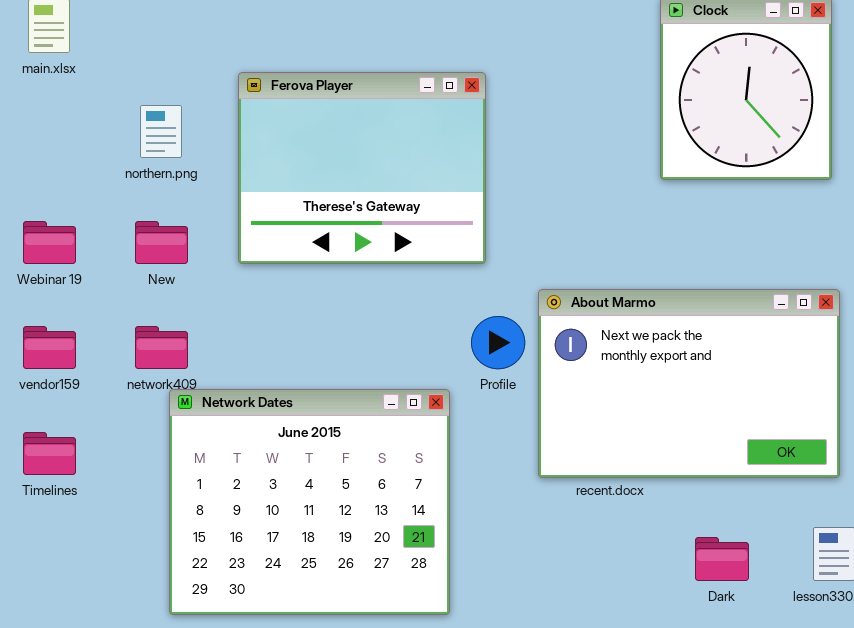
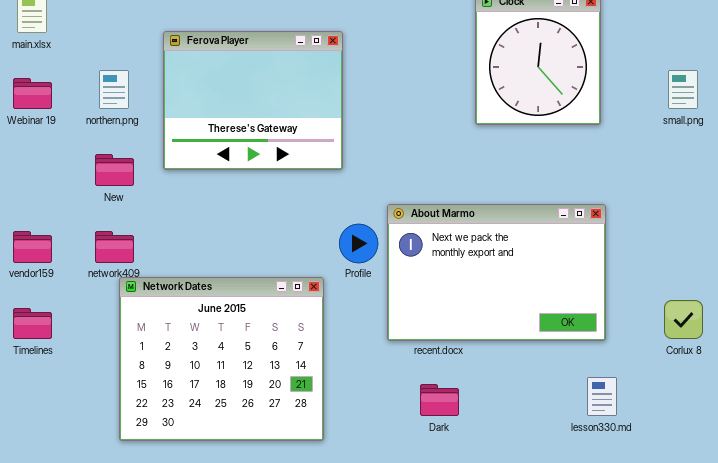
Ferova Player: [238,72,486,264] -> [163,31,343,170], moved
Webinar 19: [23,221,76,264] -> [13,78,52,109], moved
Dark: [695,537,749,581] -> [420,384,459,416], moved

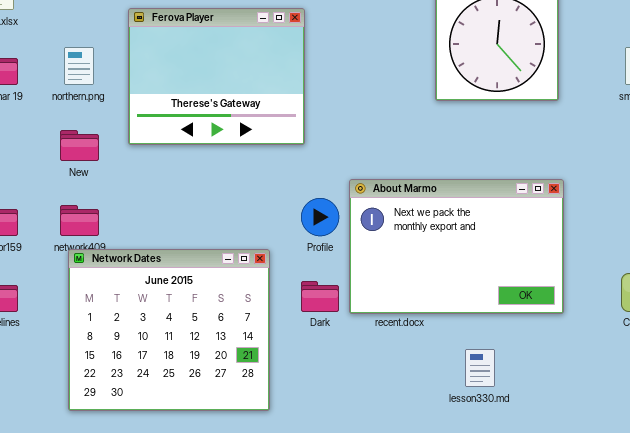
Network Dates: [119,277,324,441] -> [68,249,270,411], moved
lesson330.md: [587,377,617,416] -> [465,349,495,387], moved
Dark: [420,384,459,416] -> [301,281,339,312], moved

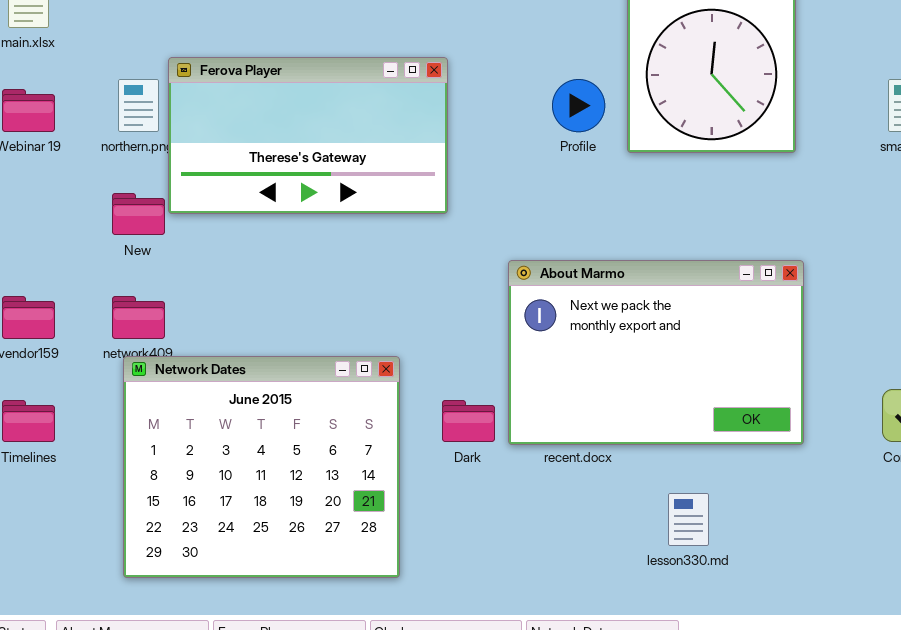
Ferova Player: [128,8,305,145] -> [168,57,448,214], resized
Profile: [301,198,339,236] -> [552,79,605,132], moved

